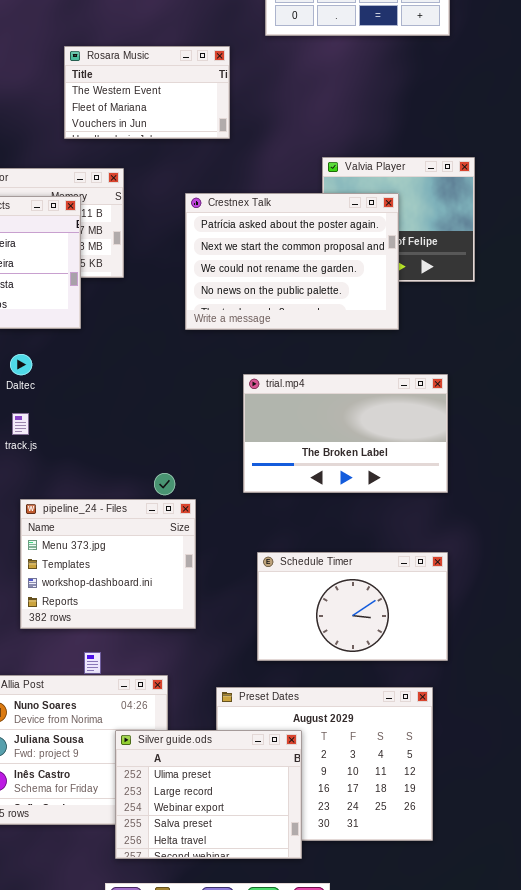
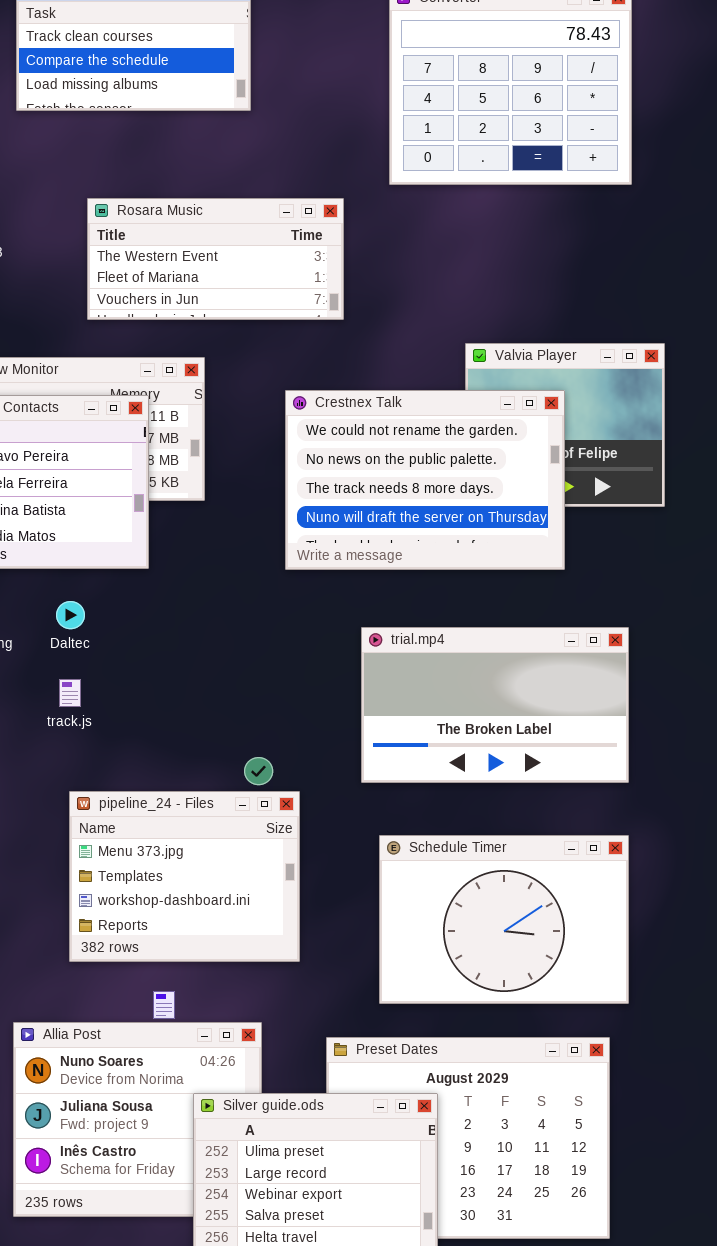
Rosara Music: [64,46,230,139] -> [87,198,344,320], resized
Crestnex Talk: [185,193,399,330] -> [285,390,565,570], scrolled down 2 rows
Schedule Timer: [257,552,448,661] -> [379,835,629,1004], resized

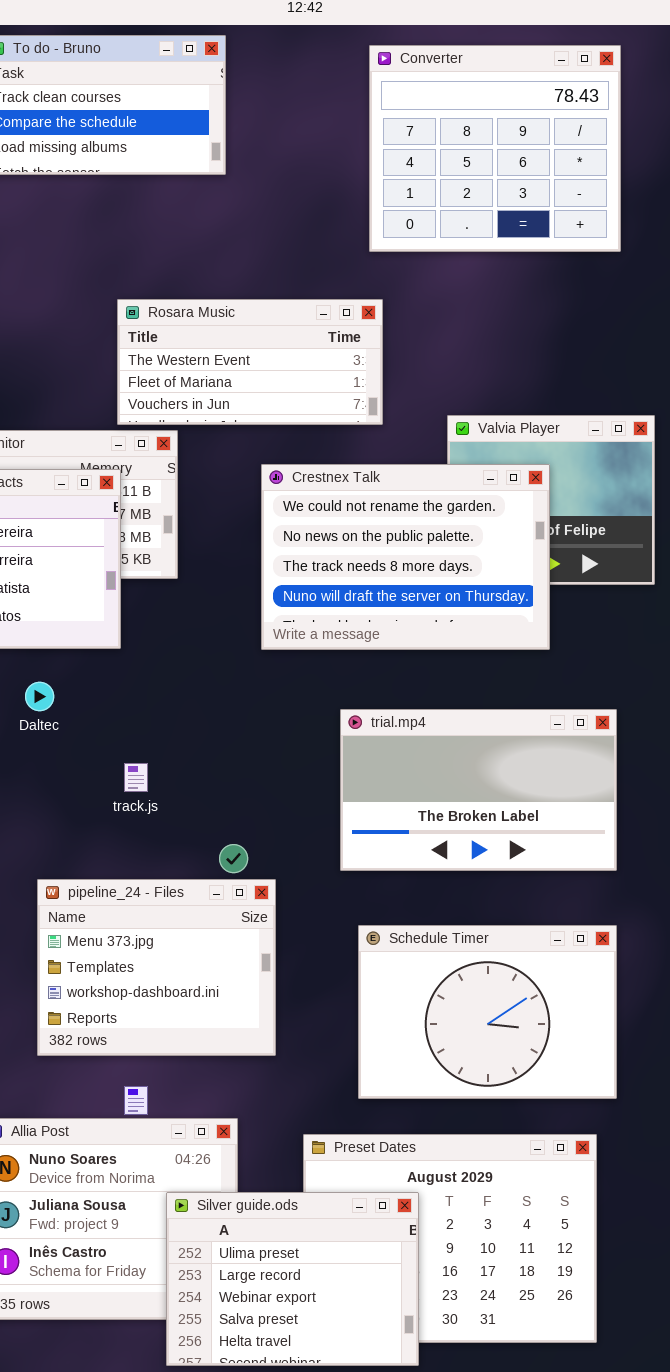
Rosara Music: [87,198,344,320] -> [117,299,383,425], moved
track.js: [59,679,81,707] -> [124,763,148,792], moved

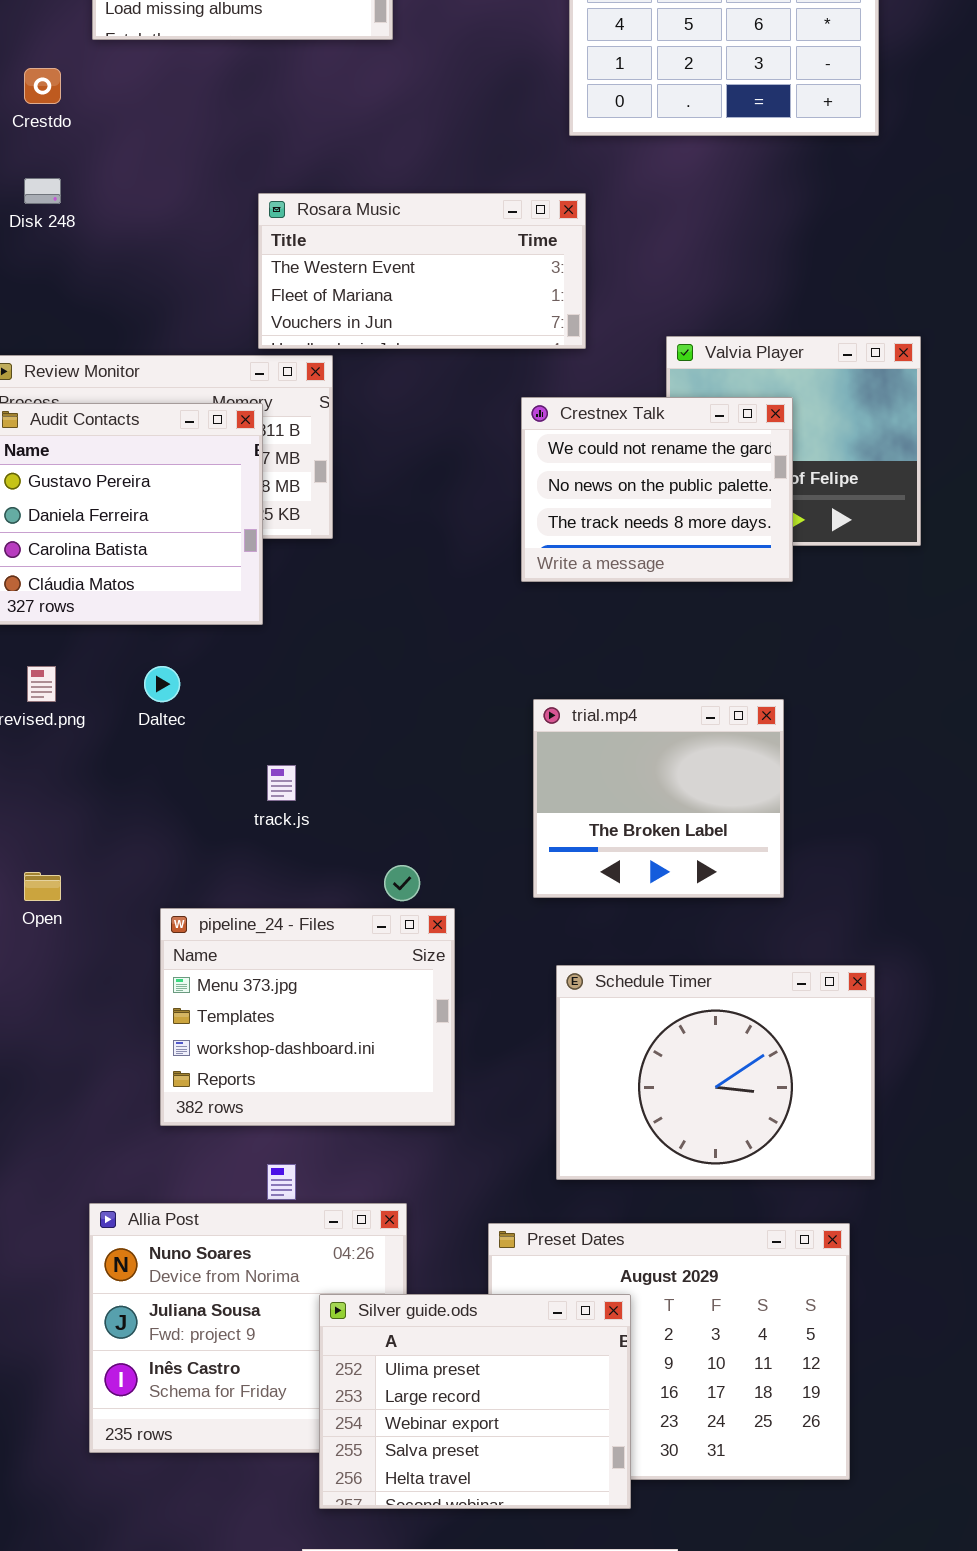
Crestnex Talk: [261,464,550,650] -> [521,397,793,582], resized
trial.mp4: [340,709,617,871] -> [533,699,784,898], resized

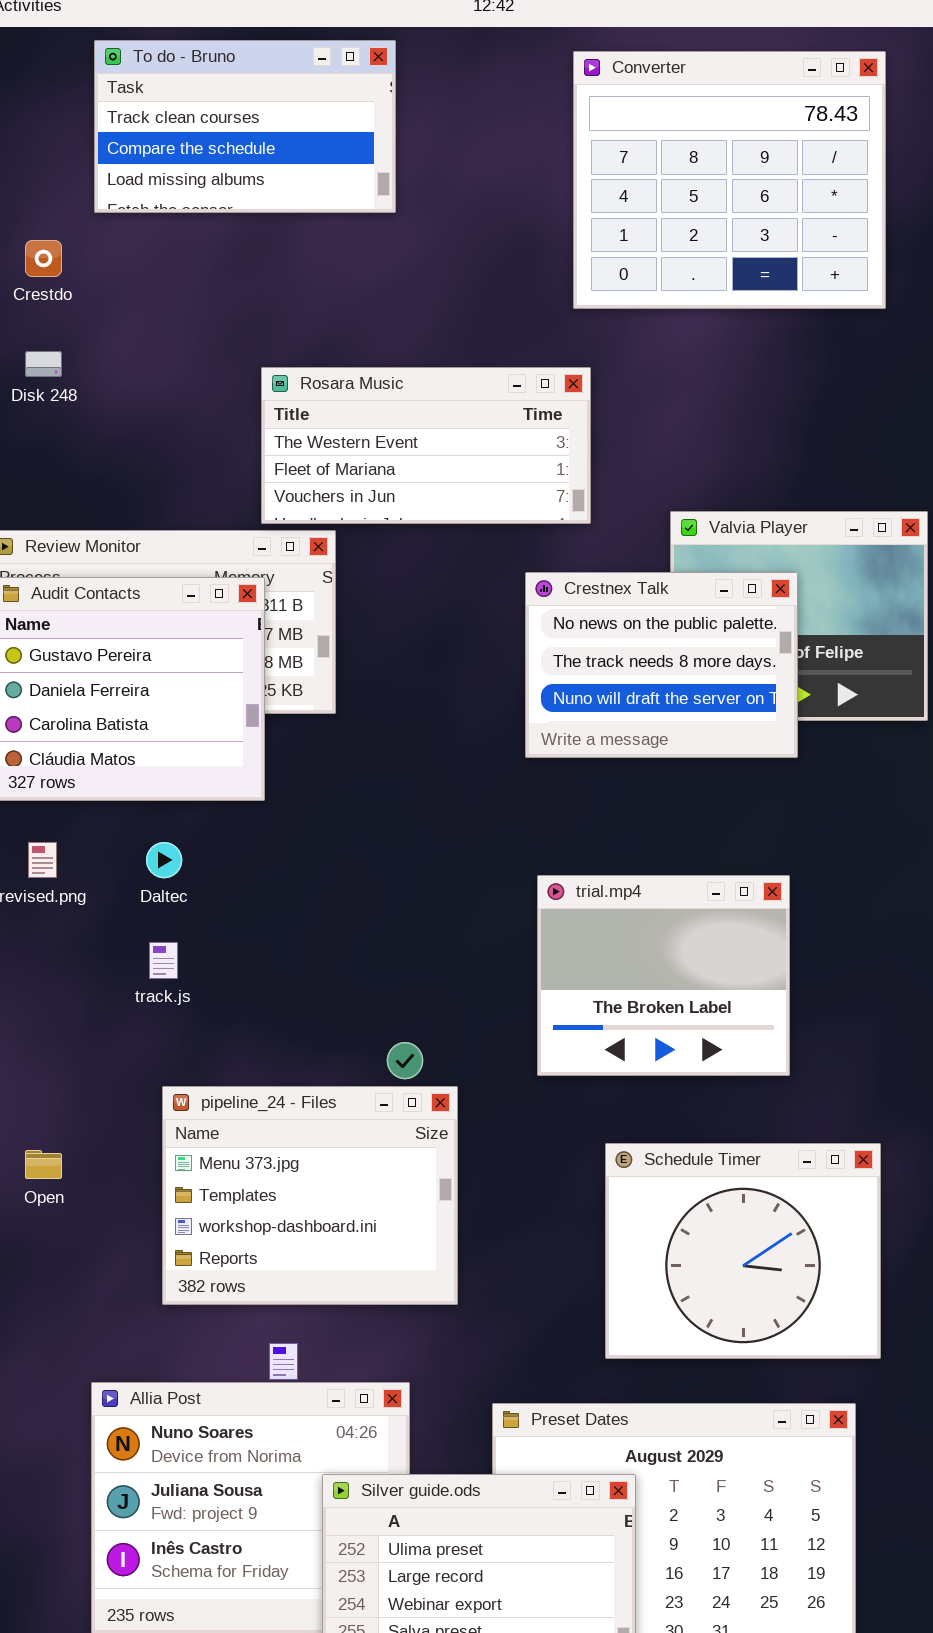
Crestnex Talk: [521,397,793,582] -> [525,572,798,758], scrolled down 1 row
track.js: [267,765,296,801] -> [149,942,178,979], moved
Open: [24,872,61,901] -> [25,1150,62,1179], moved
Schedule Timer: [556,965,875,1180] -> [605,1143,881,1359], resized

